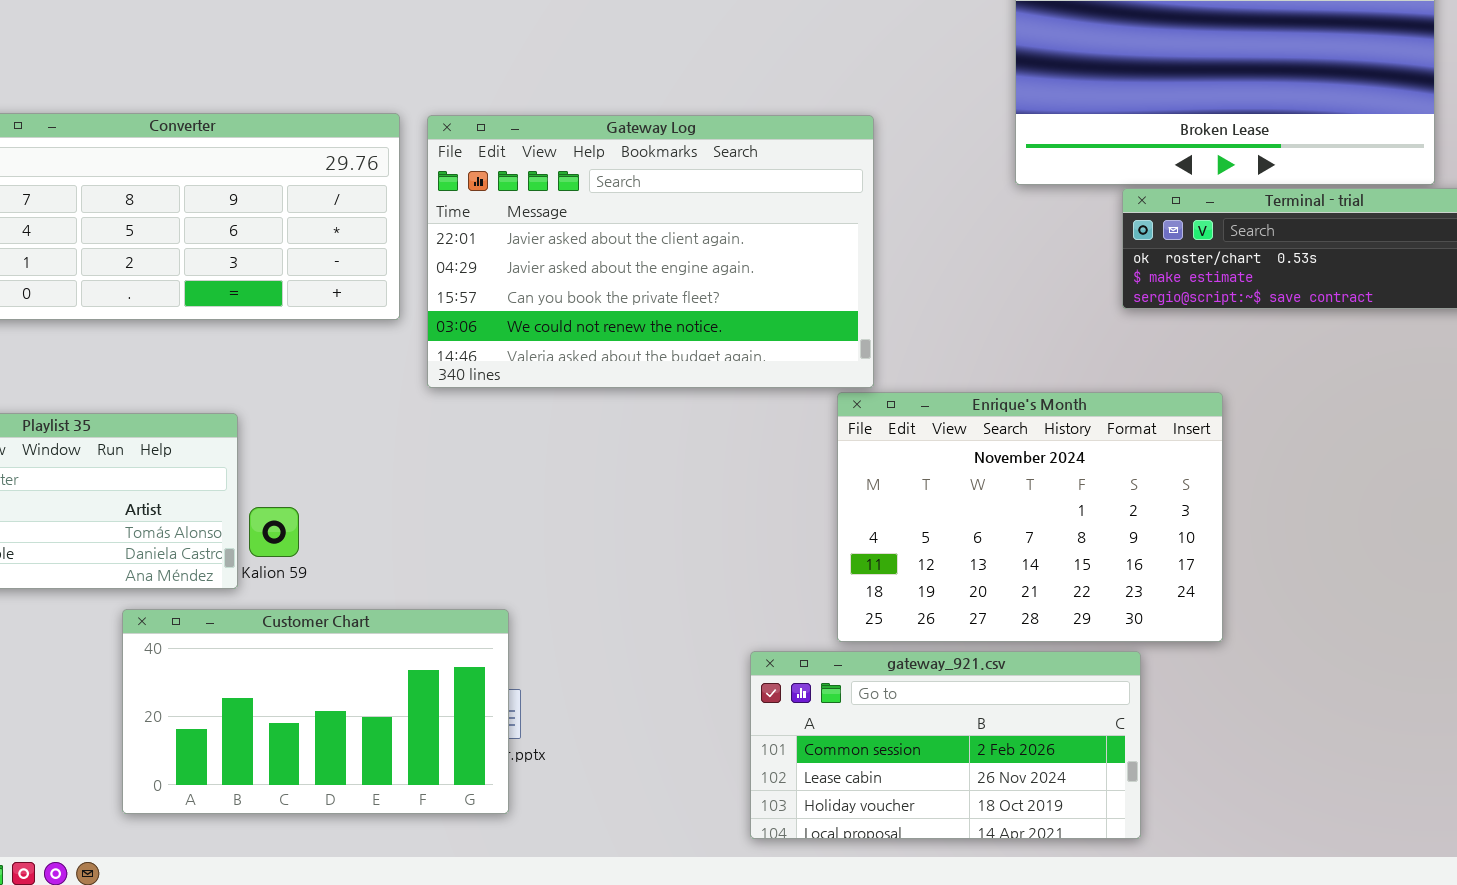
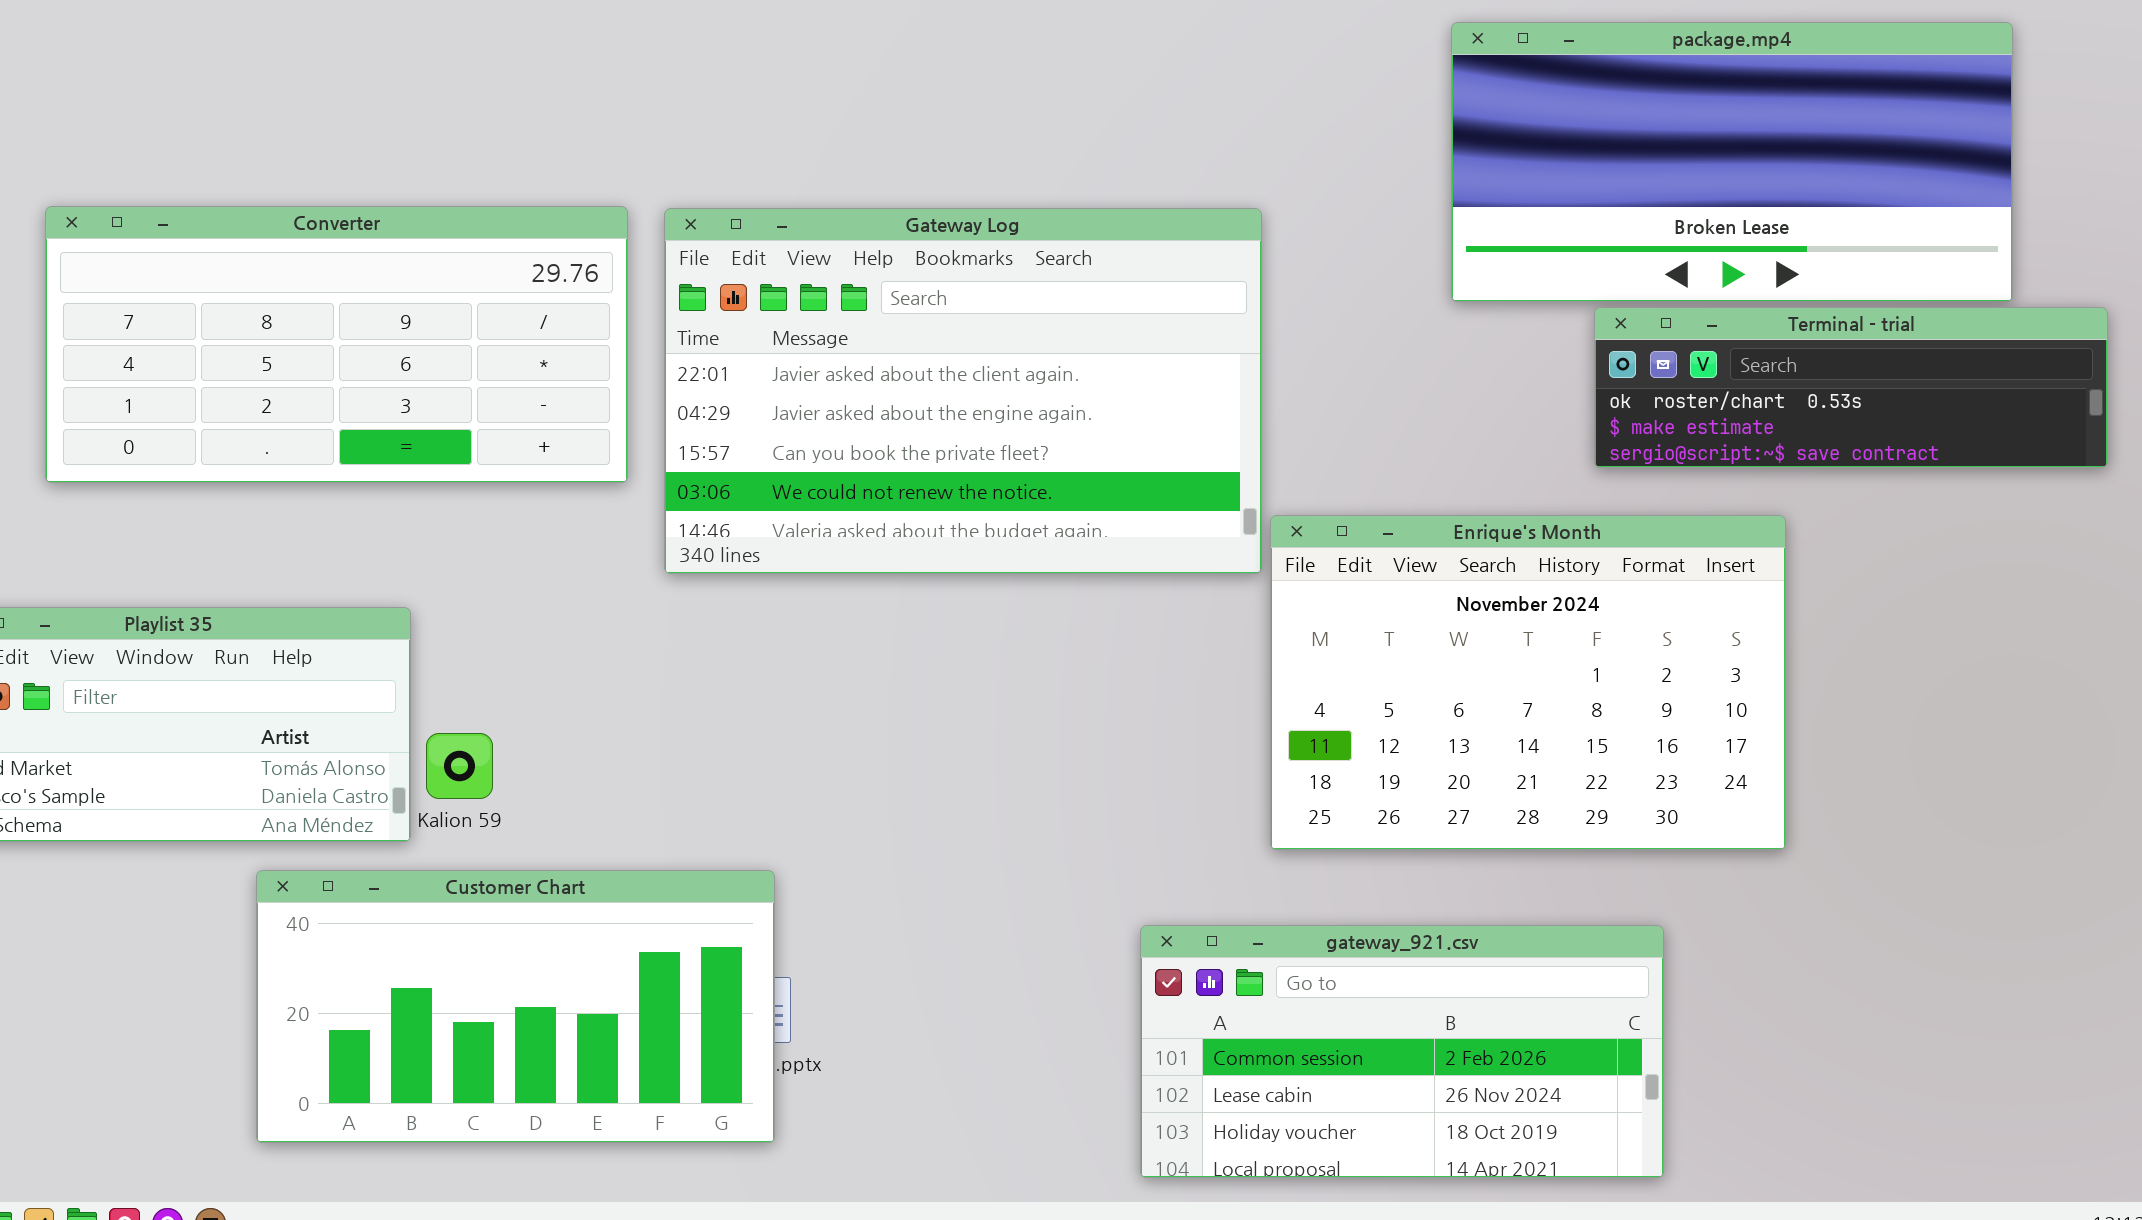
Enrique's Month: [837,392,1223,642] -> [1270,515,1786,850], moved
gateway_921.csv: [750,651,1141,839] -> [1140,925,1664,1178], moved

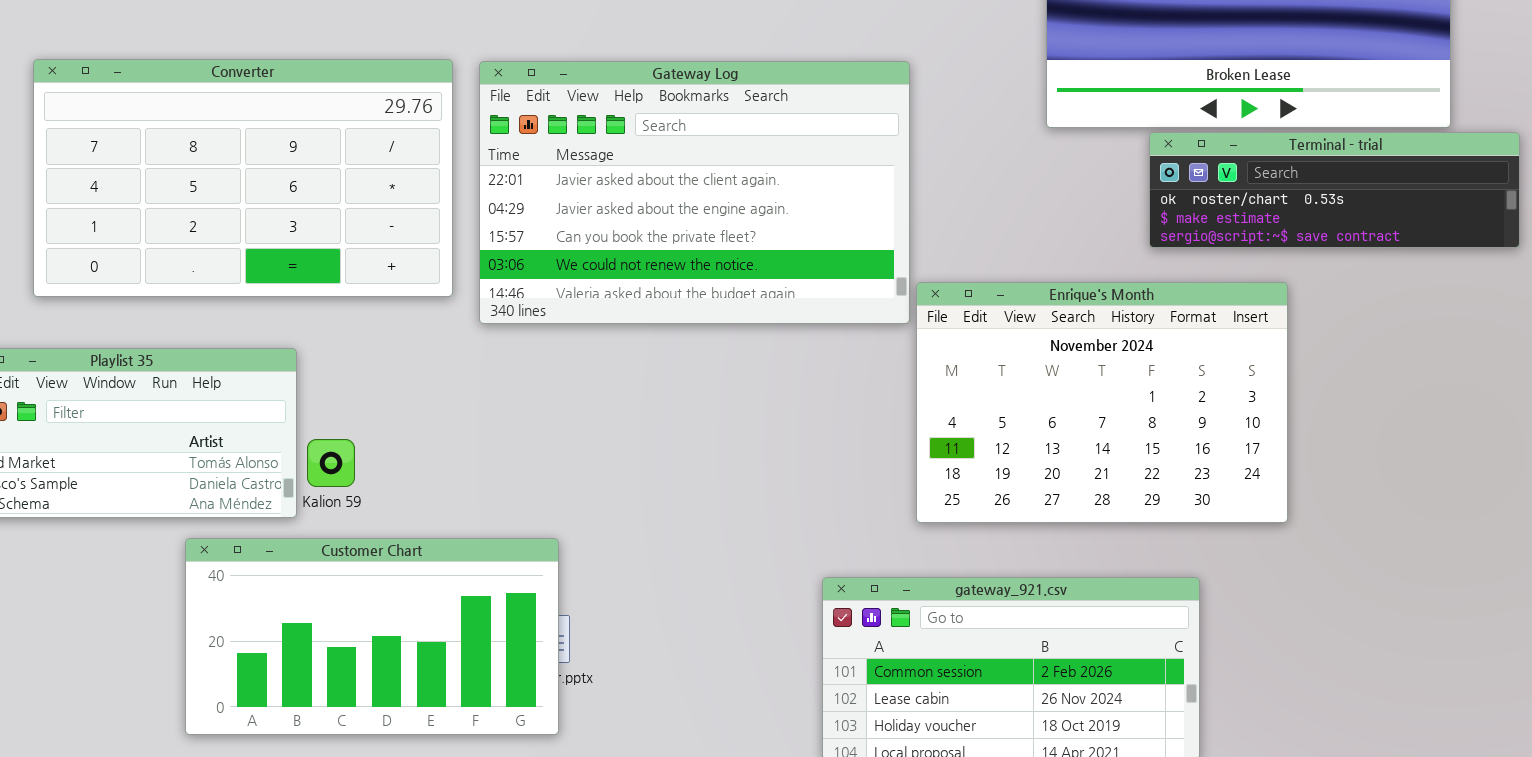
Converter: [45,206,628,483] -> [33,59,453,297], resized

